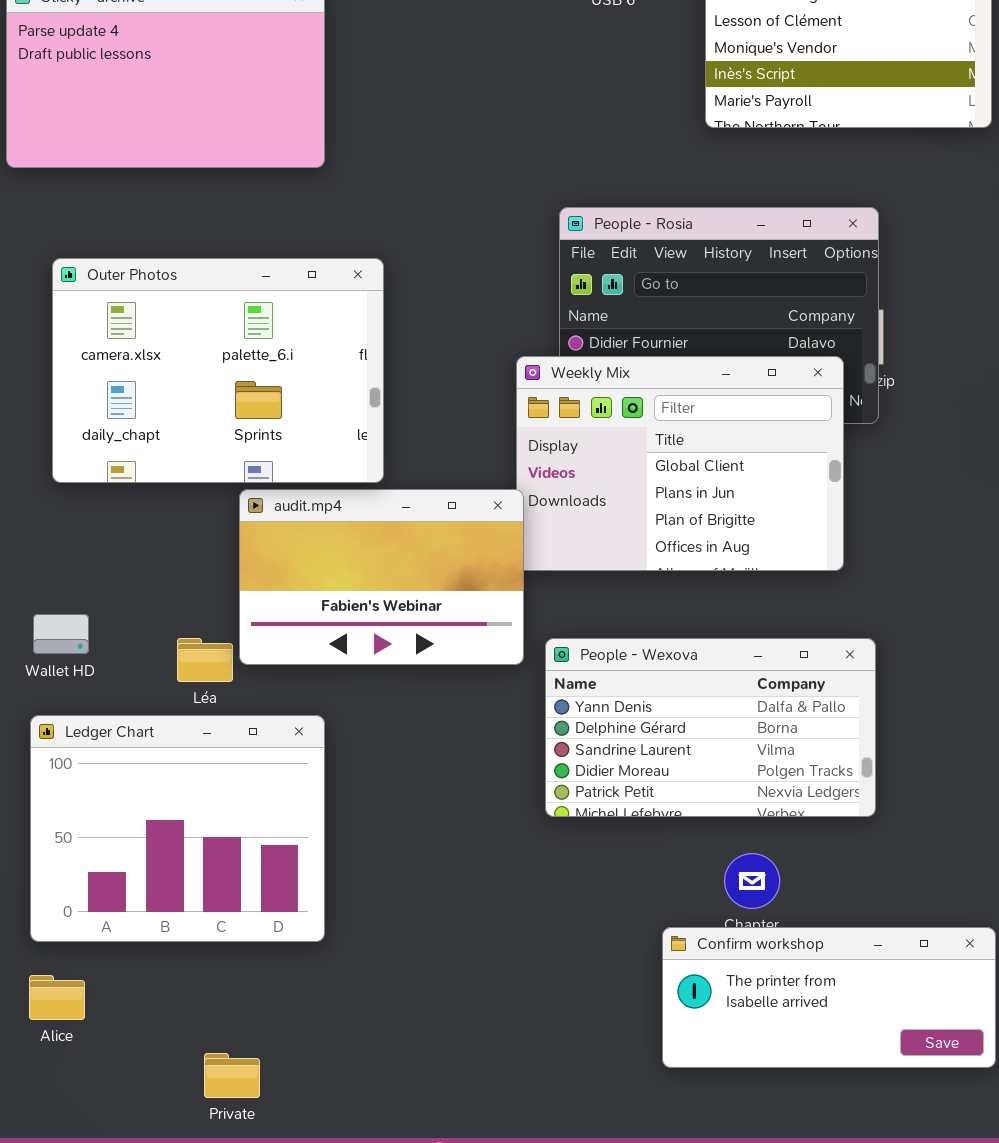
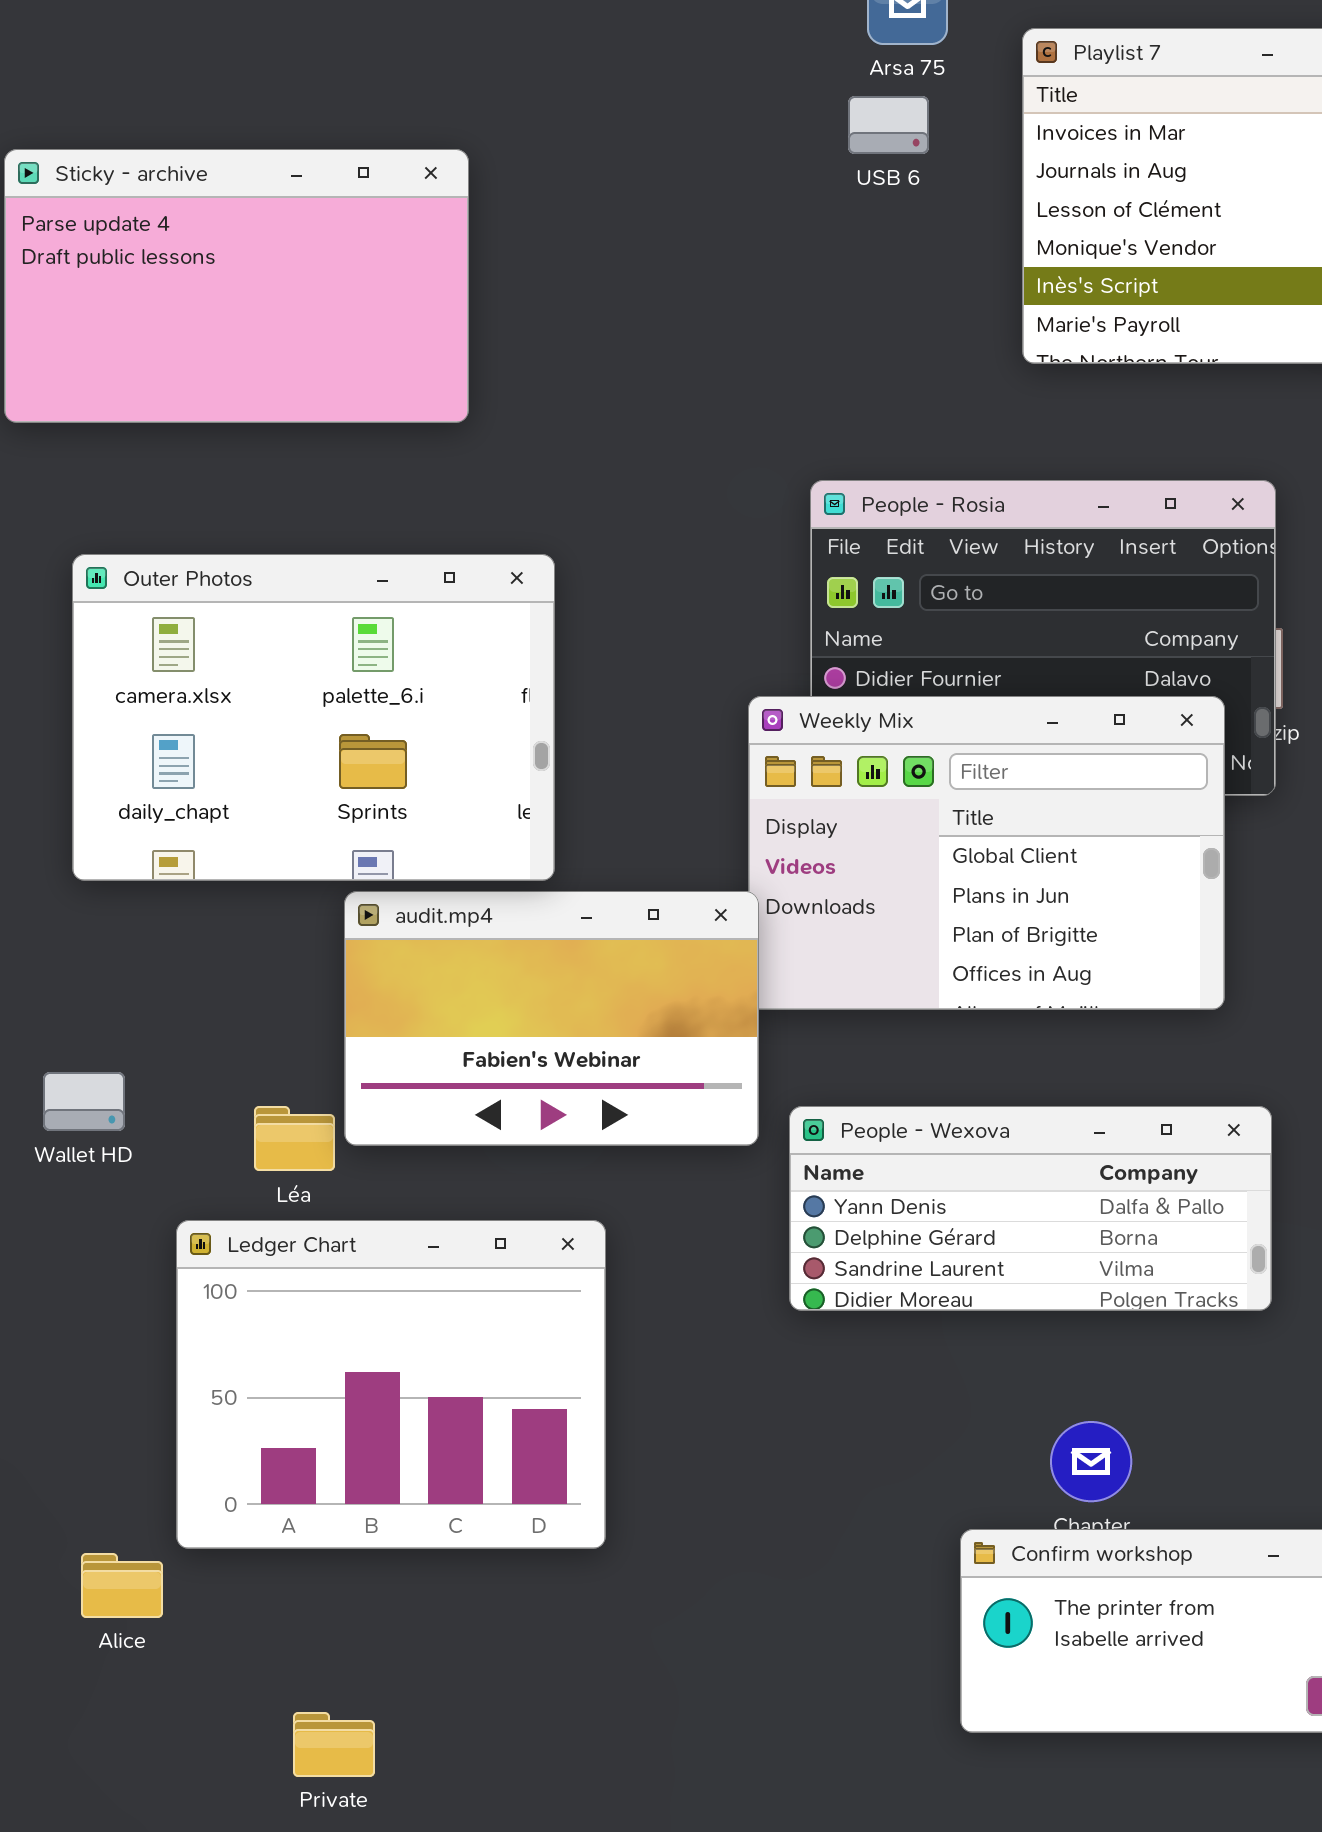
People - Wexova: [545,638,876,817] -> [789,1106,1272,1311], resized
Ledger Chart: [30,715,325,942] -> [176,1220,606,1549], moved
Alice: [29,975,85,1020] -> [81,1553,163,1618], moved

